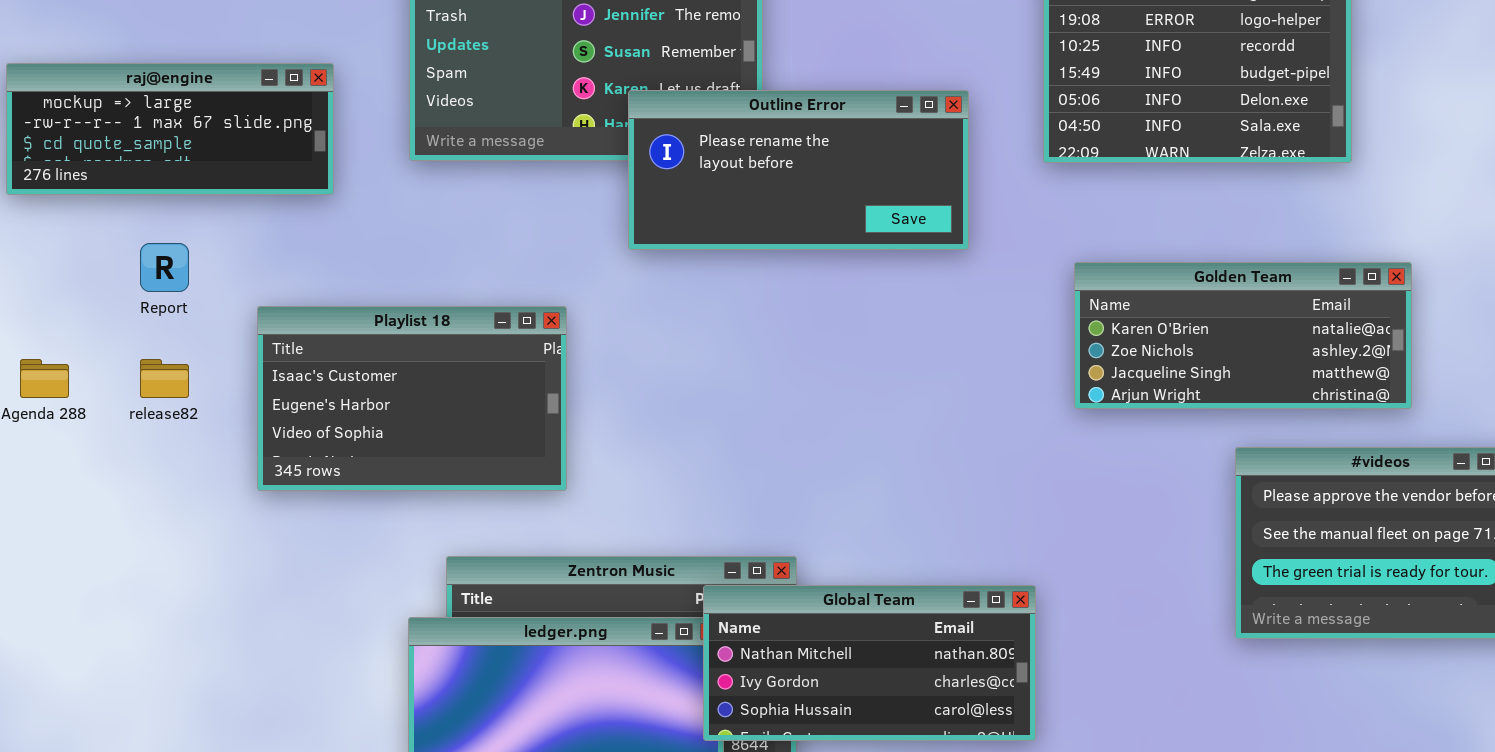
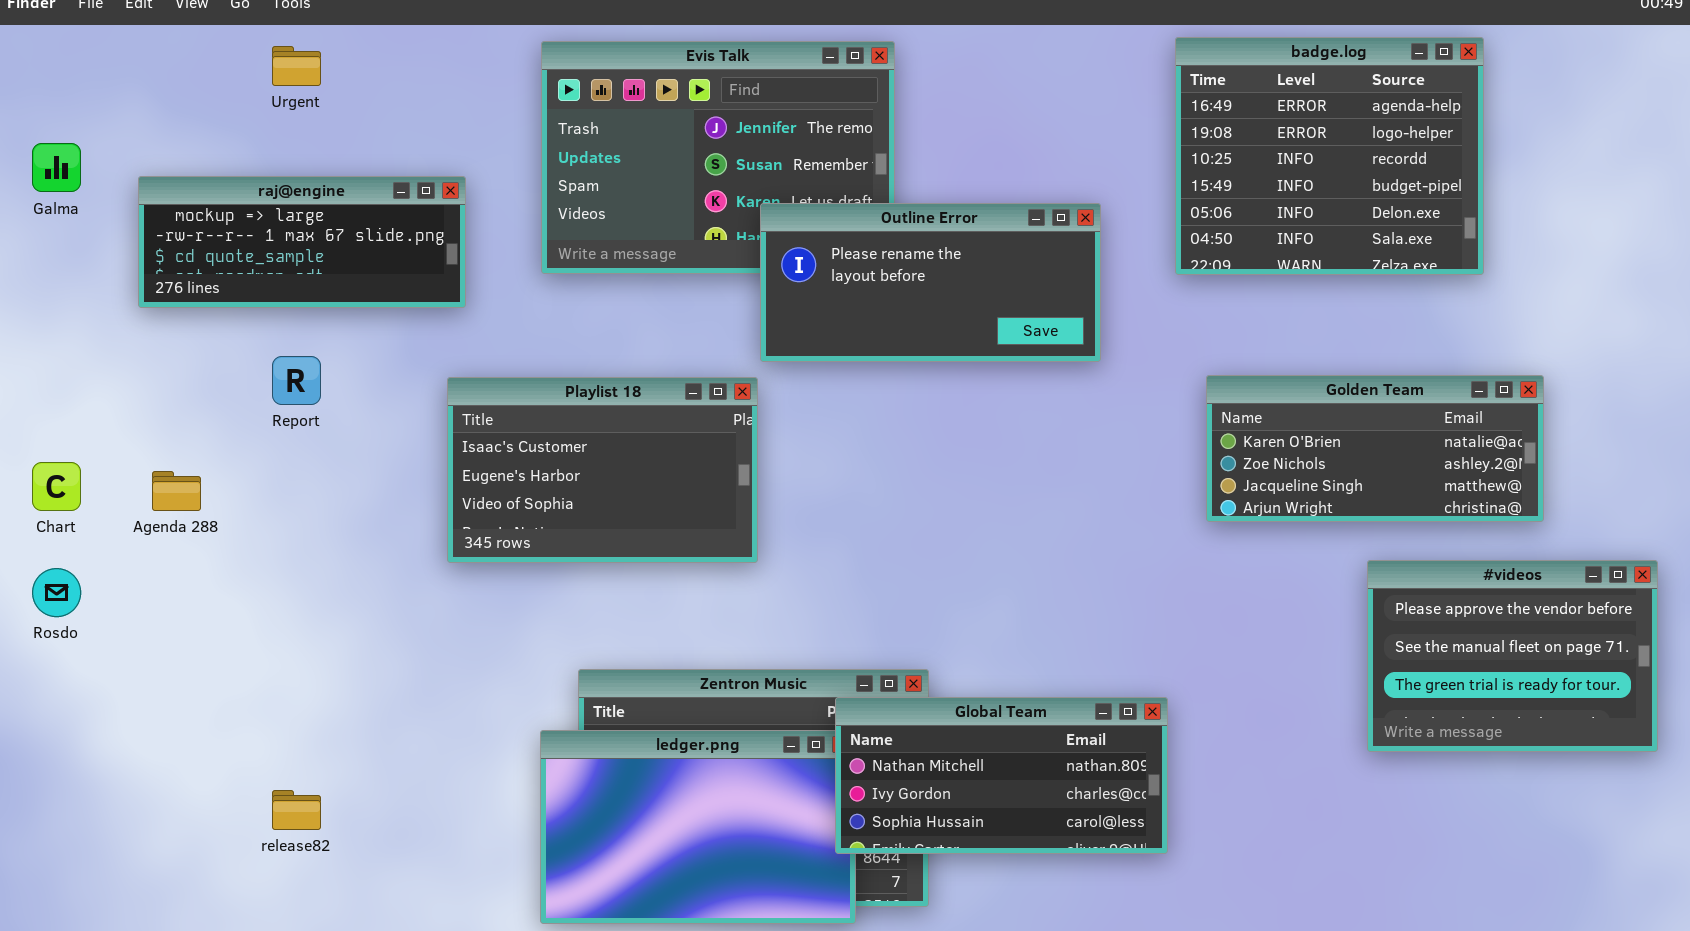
Playlist 18: [257,306,567,491] -> [447,377,758,563], moved
release82: [140,359,189,398] -> [272,790,321,830], moved

